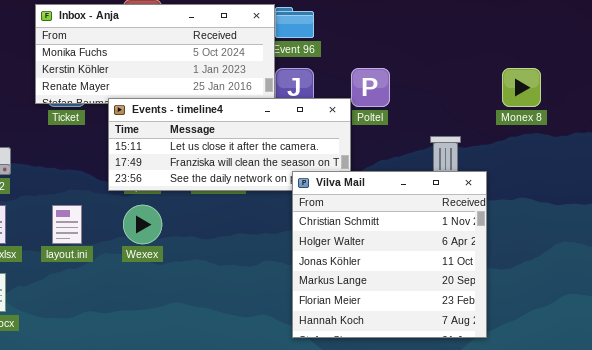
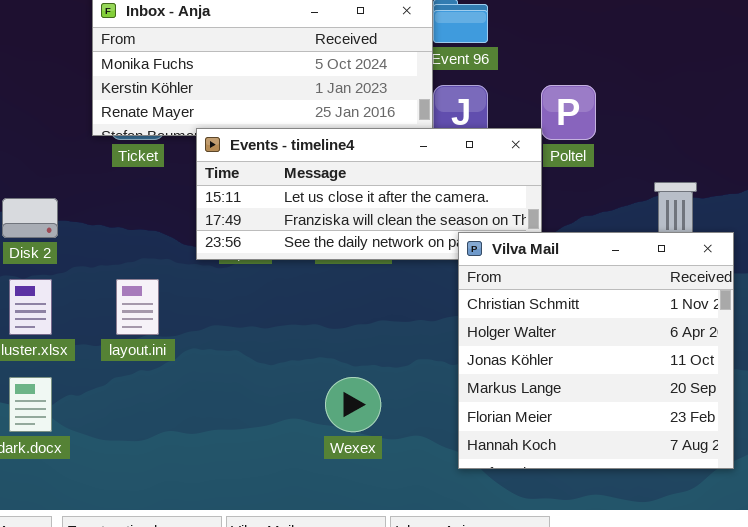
Wexex: [123,205,162,244] -> [325,377,381,432], moved

